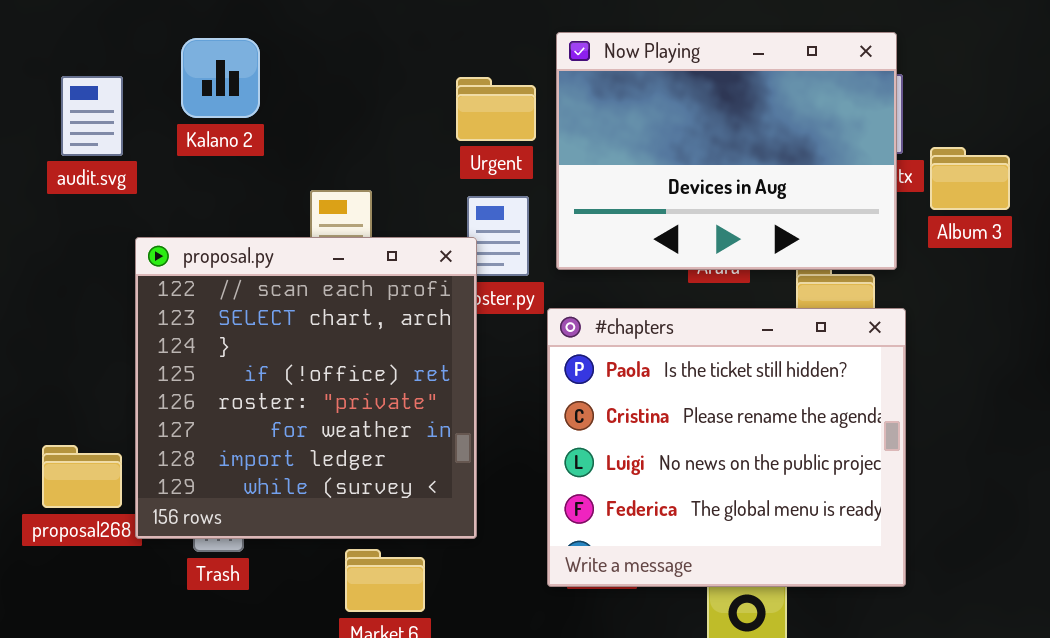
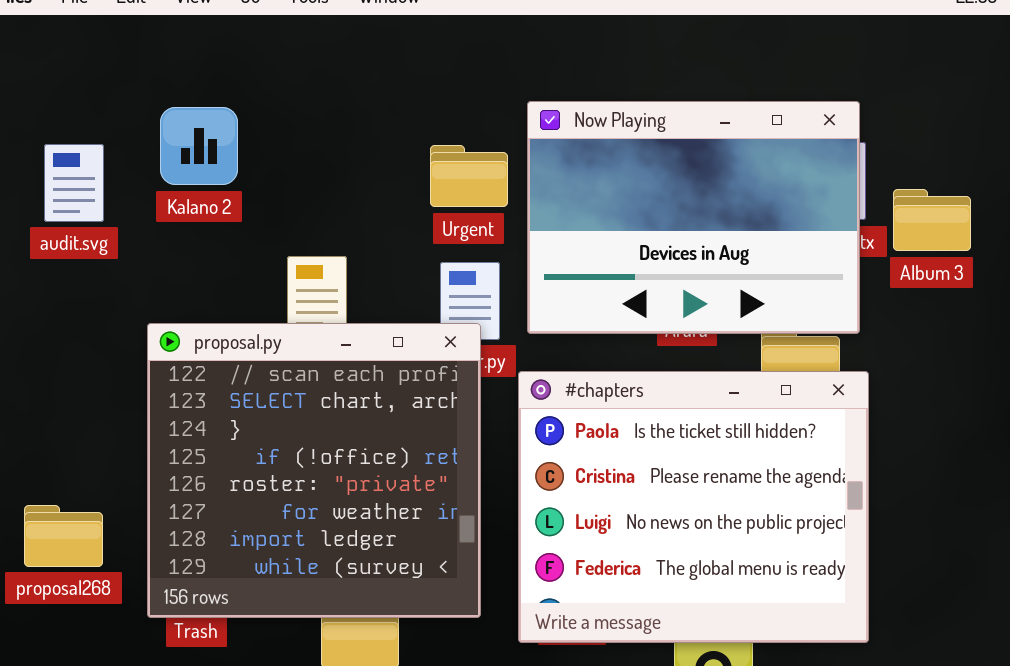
Album 3: [930,147,1010,210] -> [893,189,971,251], moved
proposal.py: [135,237,477,539] -> [147,323,481,618], moved

